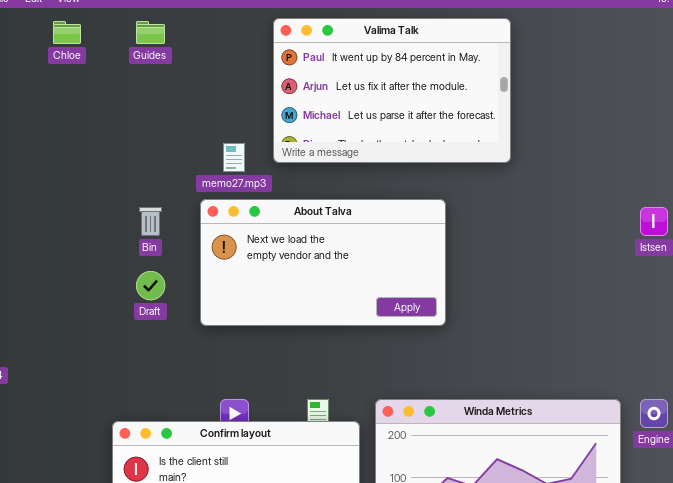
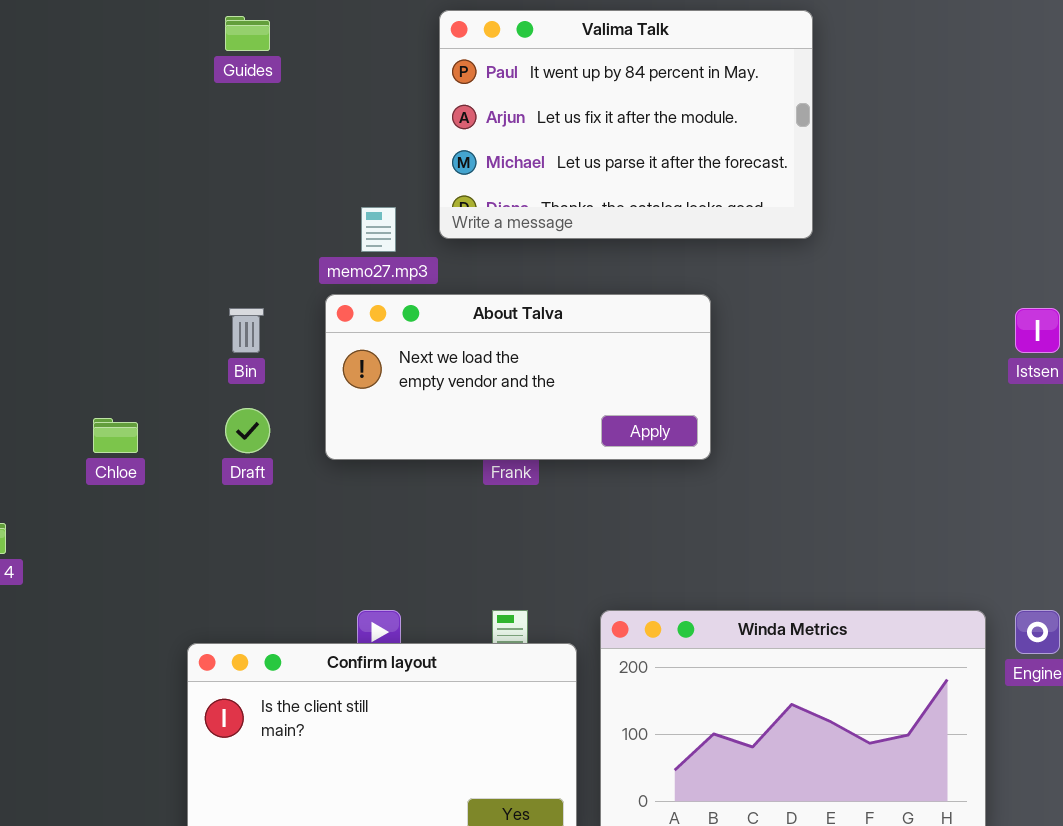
Chloe: [53,21,81,44] -> [93,418,138,453], moved
About Talva: [200,199,446,326] -> [325,294,711,460], resized

